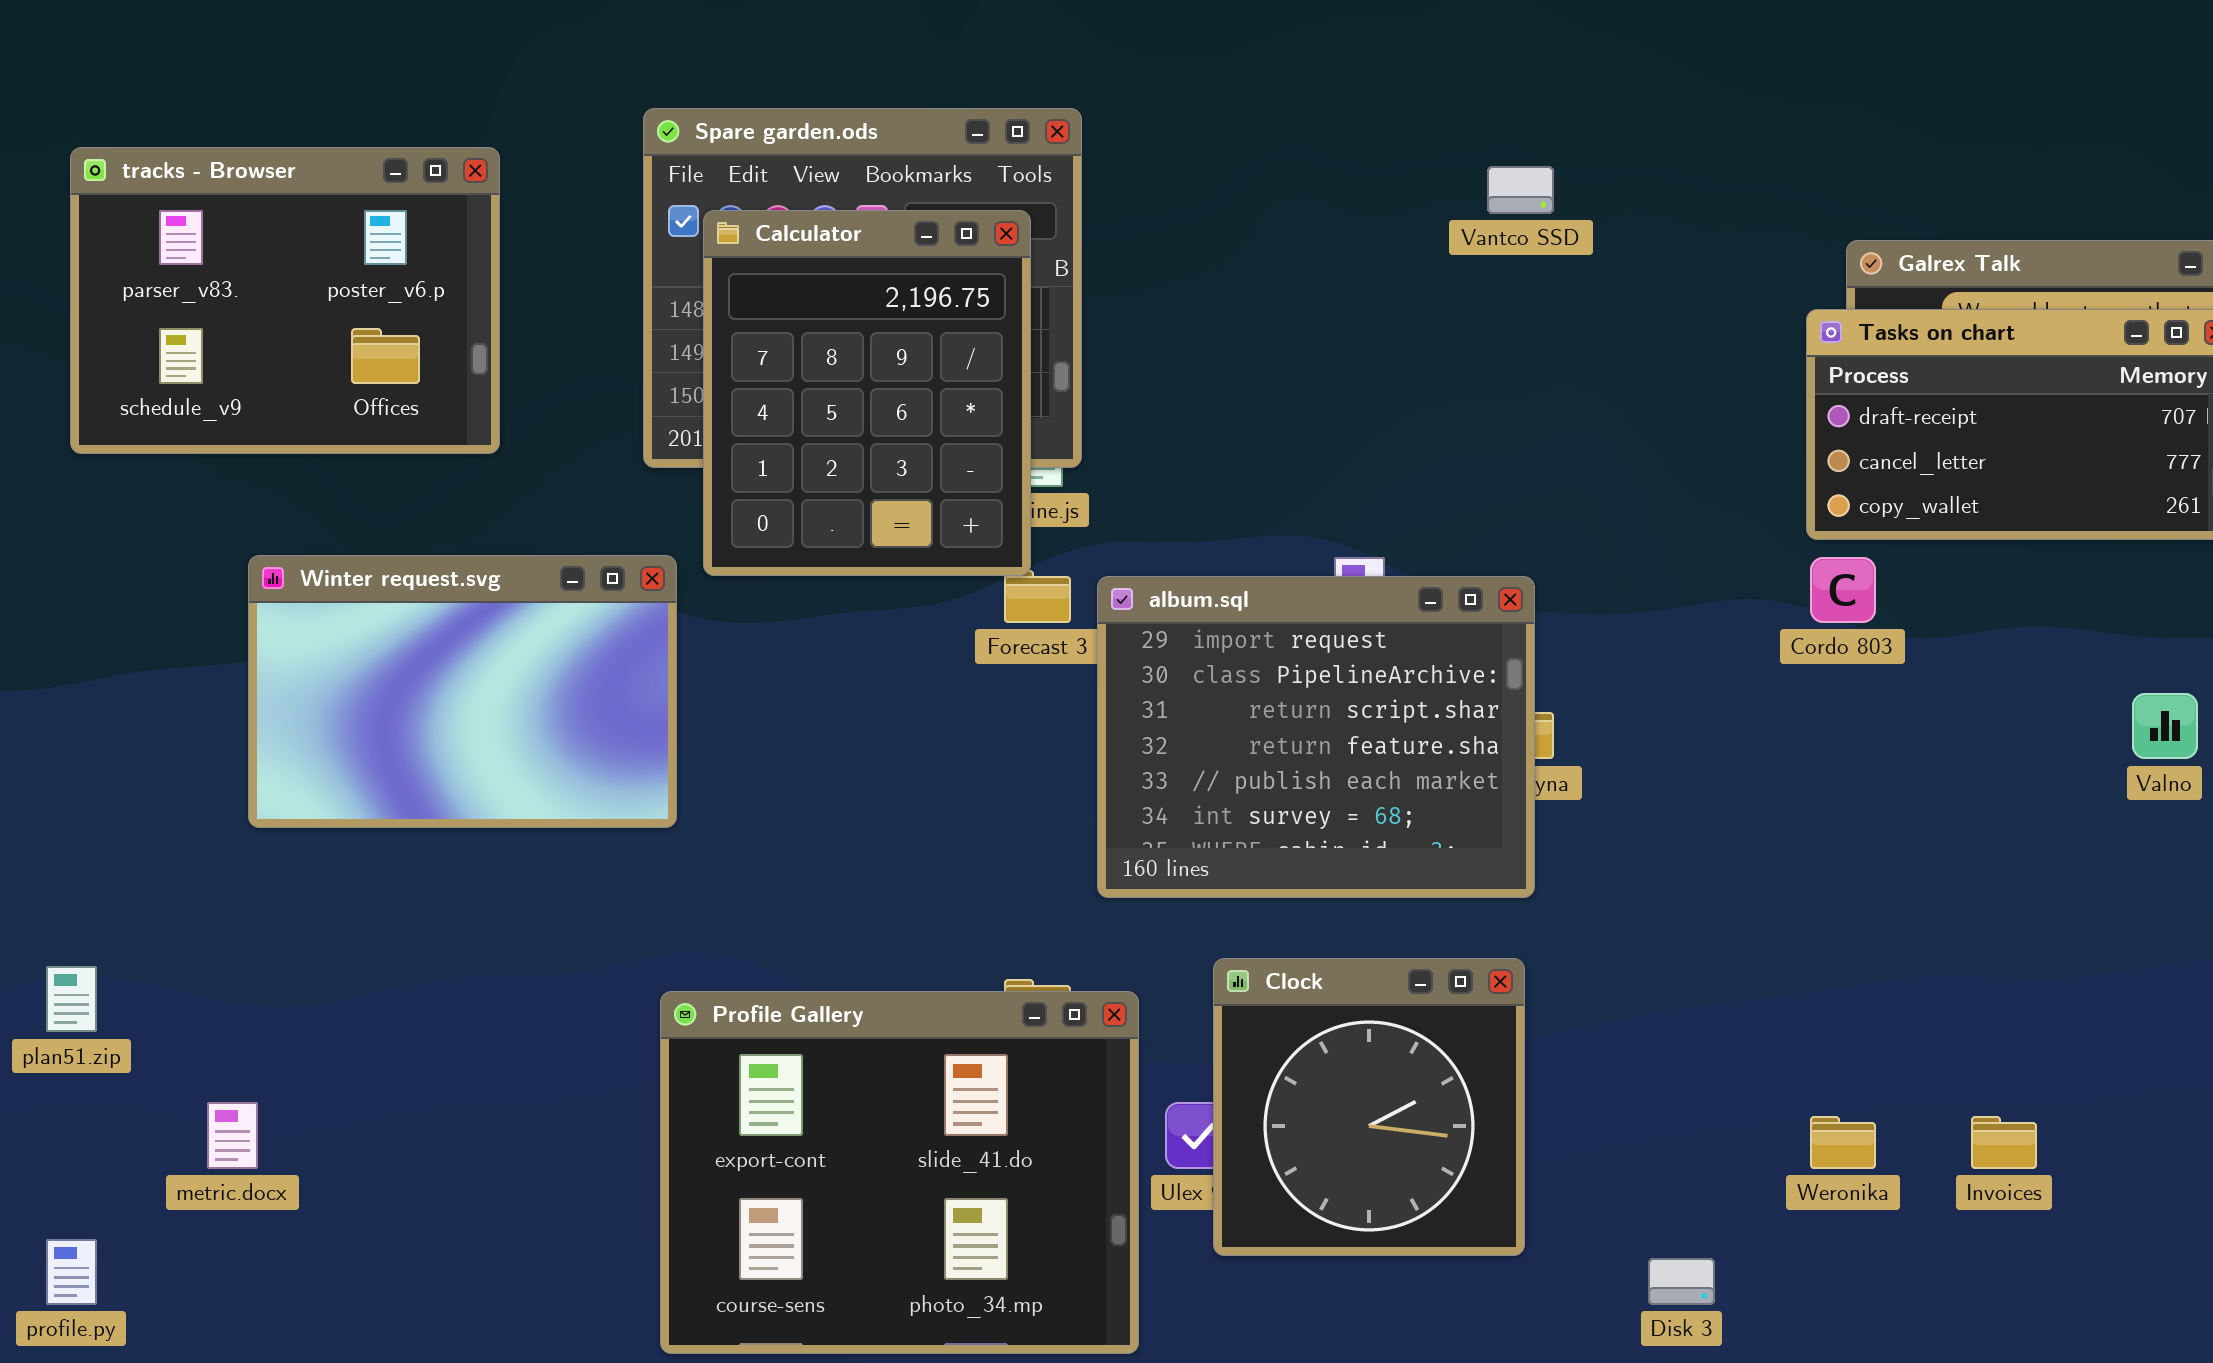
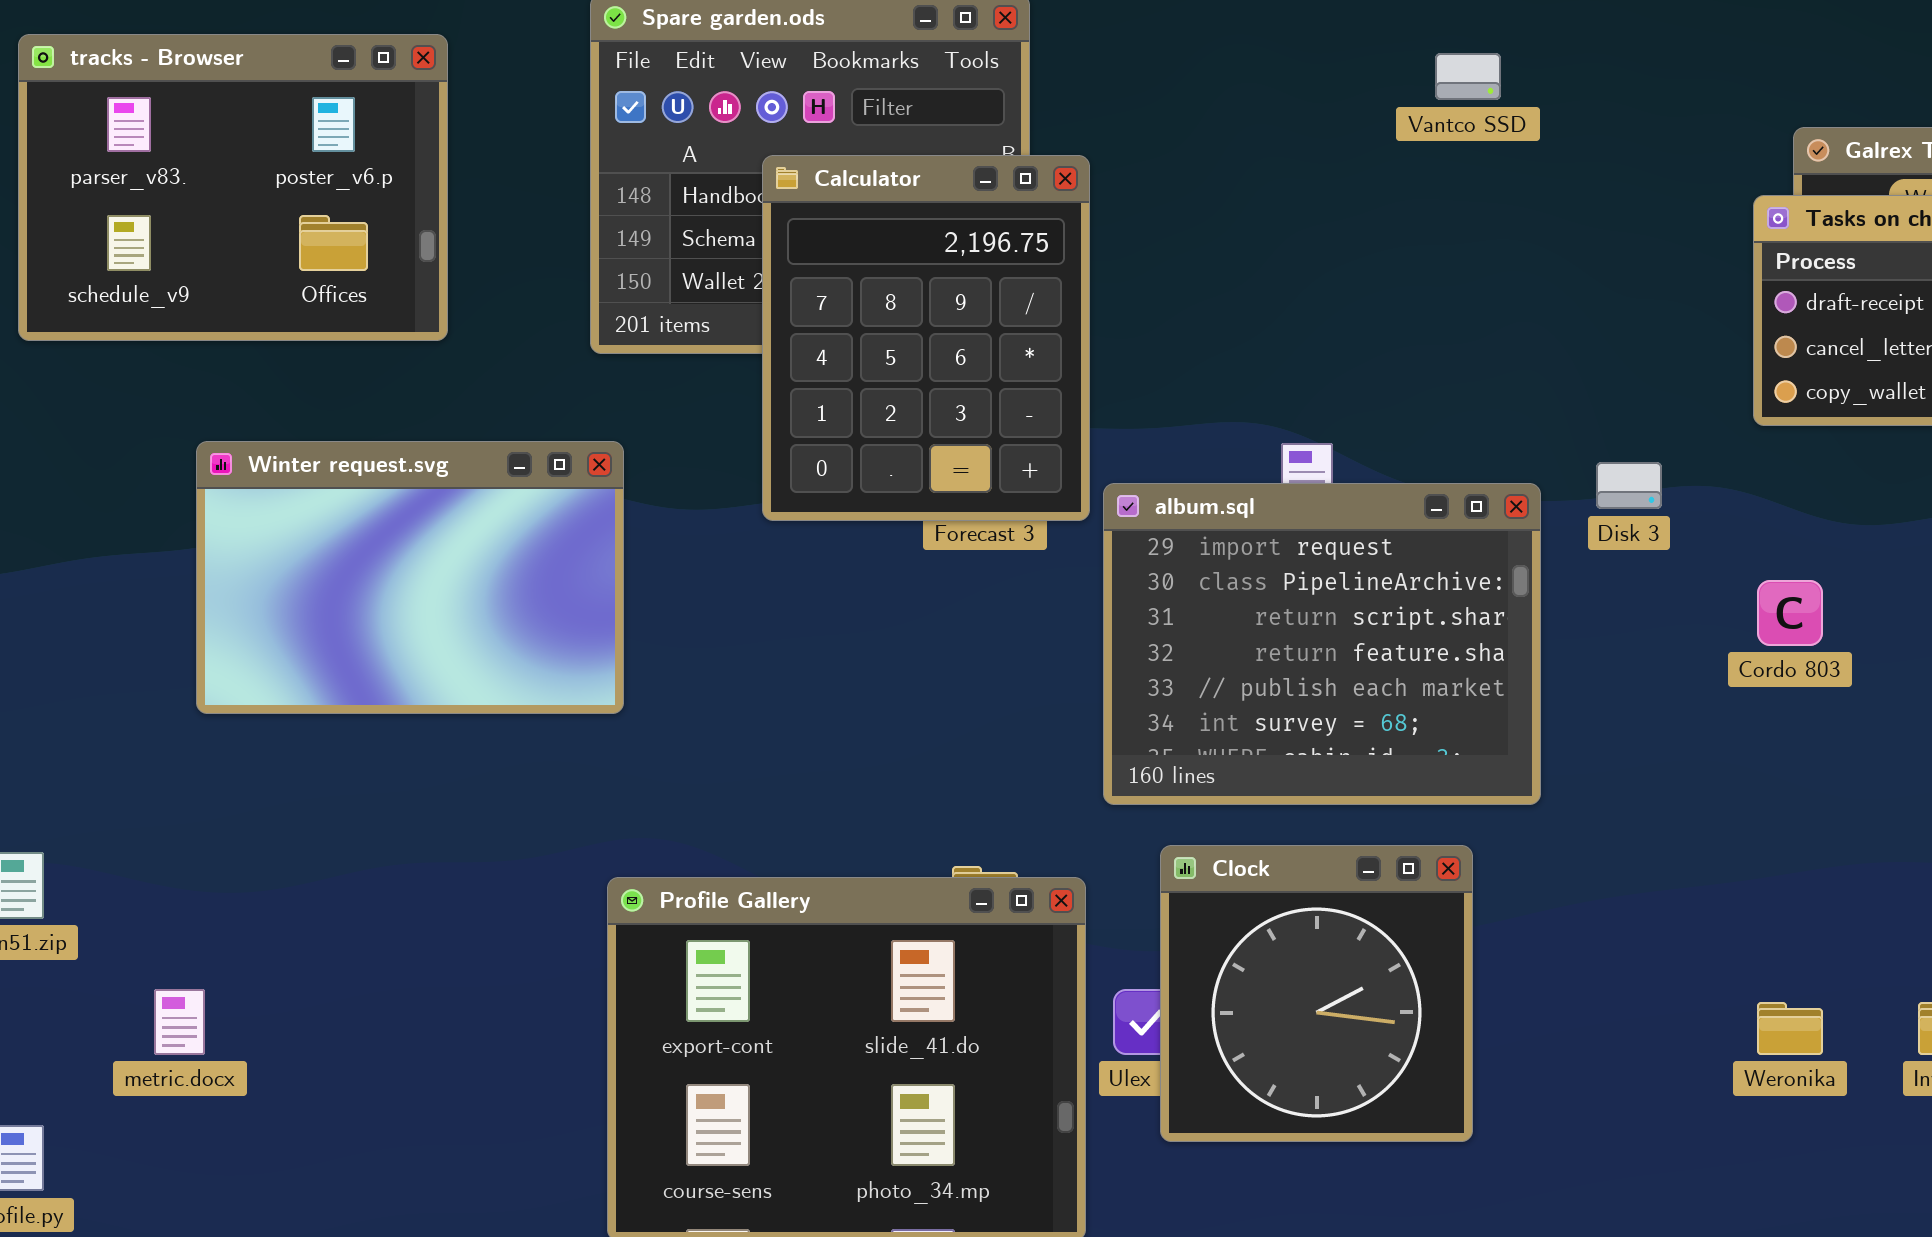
Calculator: [703,210,1031,576] -> [762,155,1090,521], moved
Cordo 803: [1810,557,1876,623] -> [1757,580,1823,646], moved
album.sql: [1097,576,1535,898] -> [1103,483,1541,805], moved
Disk 3: [1648,1258,1715,1305] -> [1596,462,1662,509], moved

